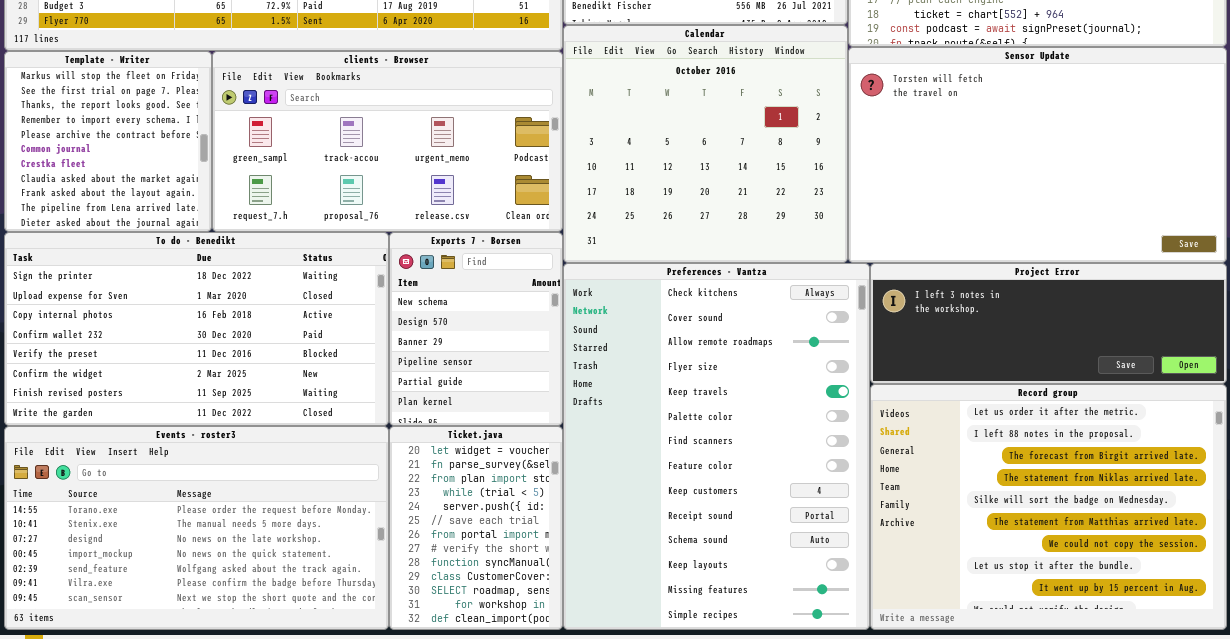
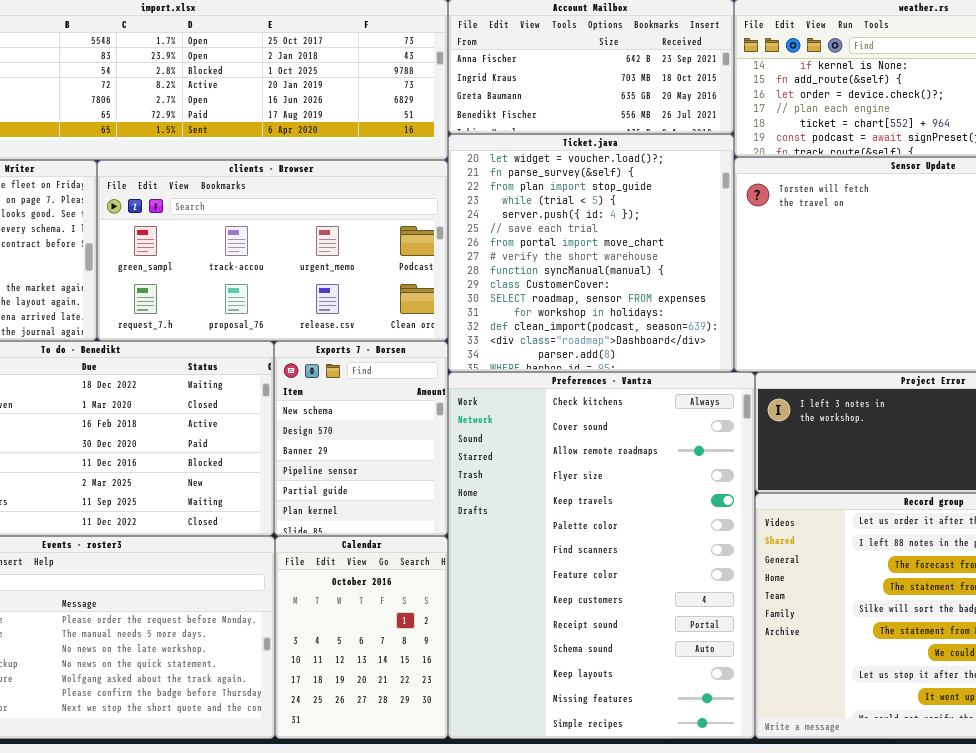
Calendar: [563,25,848,263] -> [275,536,448,739], moved, resized
Ticket.java: [389,426,563,630] -> [448,134,734,372], moved, resized

